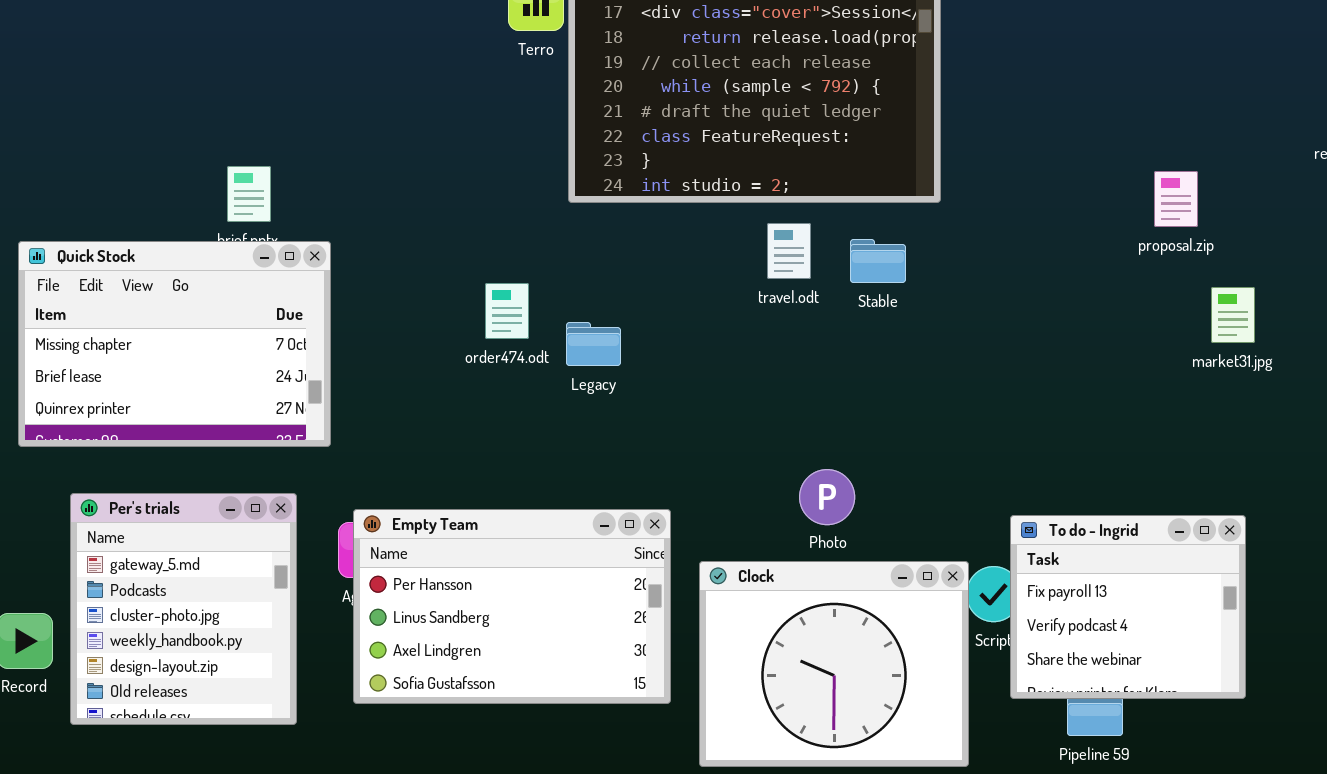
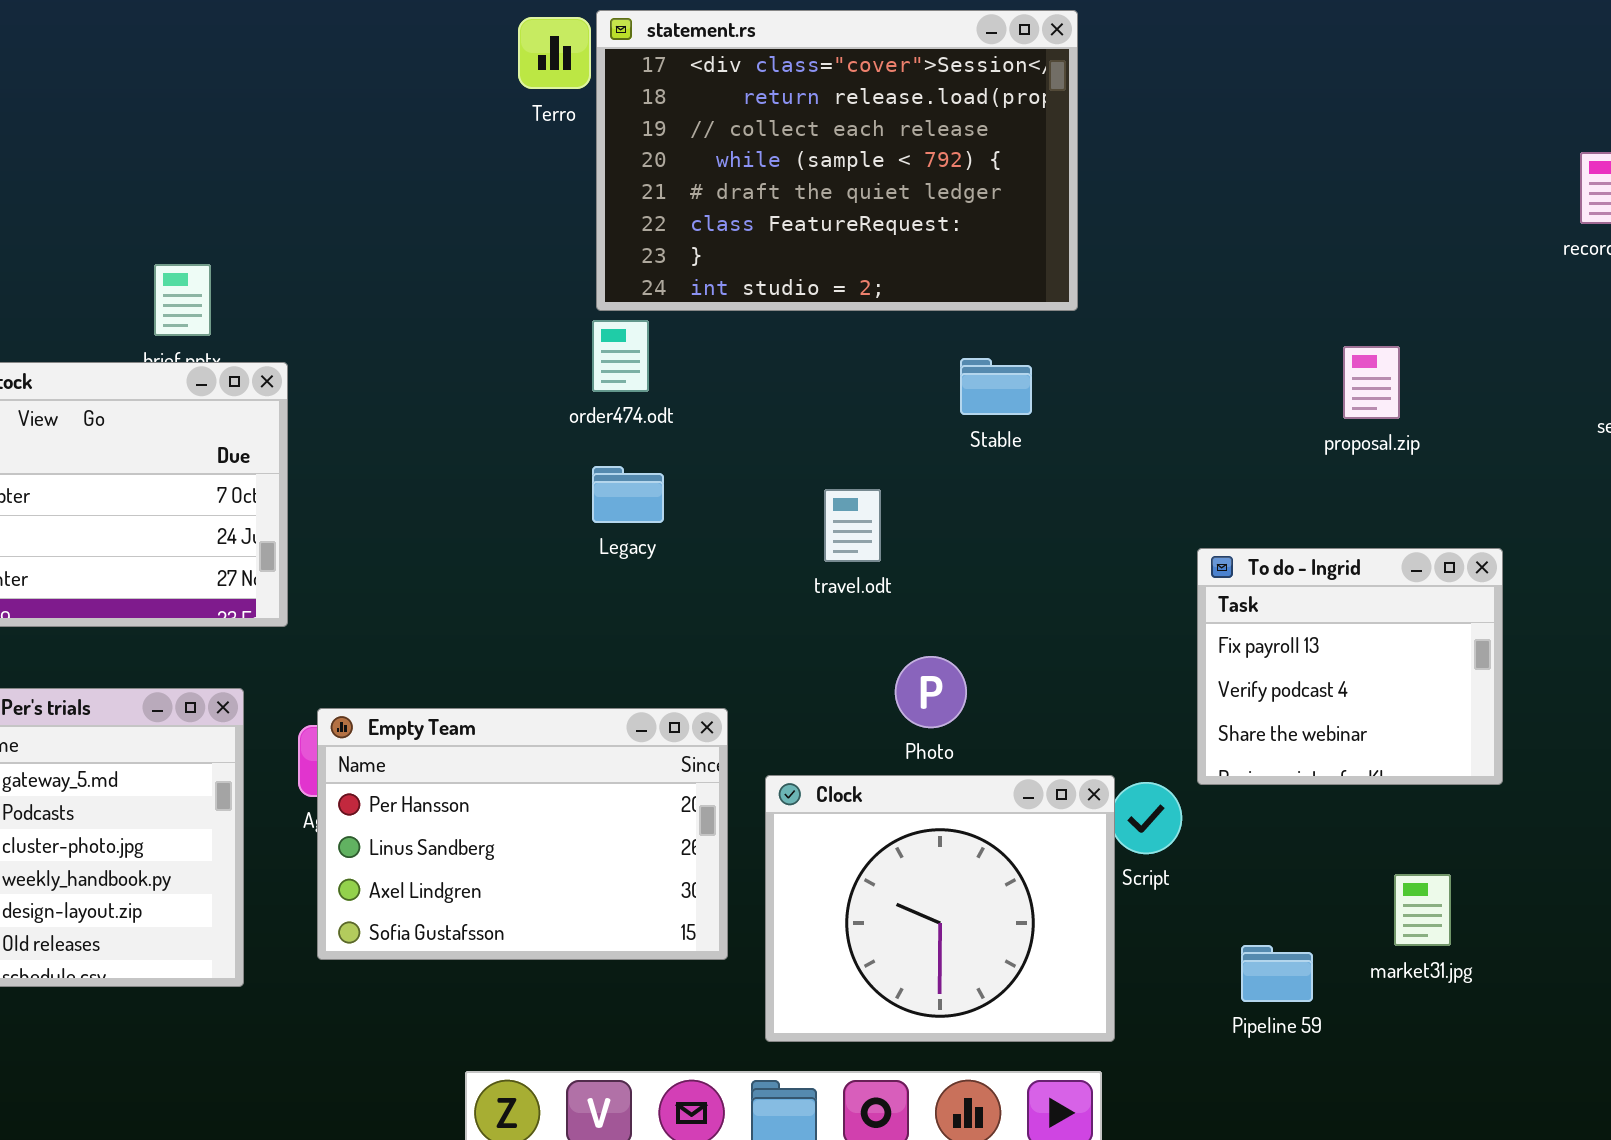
proposal.zip: [1154,171,1198,227] -> [1343,346,1400,419], moved
travel.odt: [767,223,811,279] -> [824,489,881,562], moved
order474.odt: [485,283,529,339] -> [592,320,649,392], moved
market31.jpg: [1211,287,1255,343] -> [1394,874,1451,946], moved
To do - Ingrid: [1010,515,1246,699] -> [1197,548,1503,785], moved

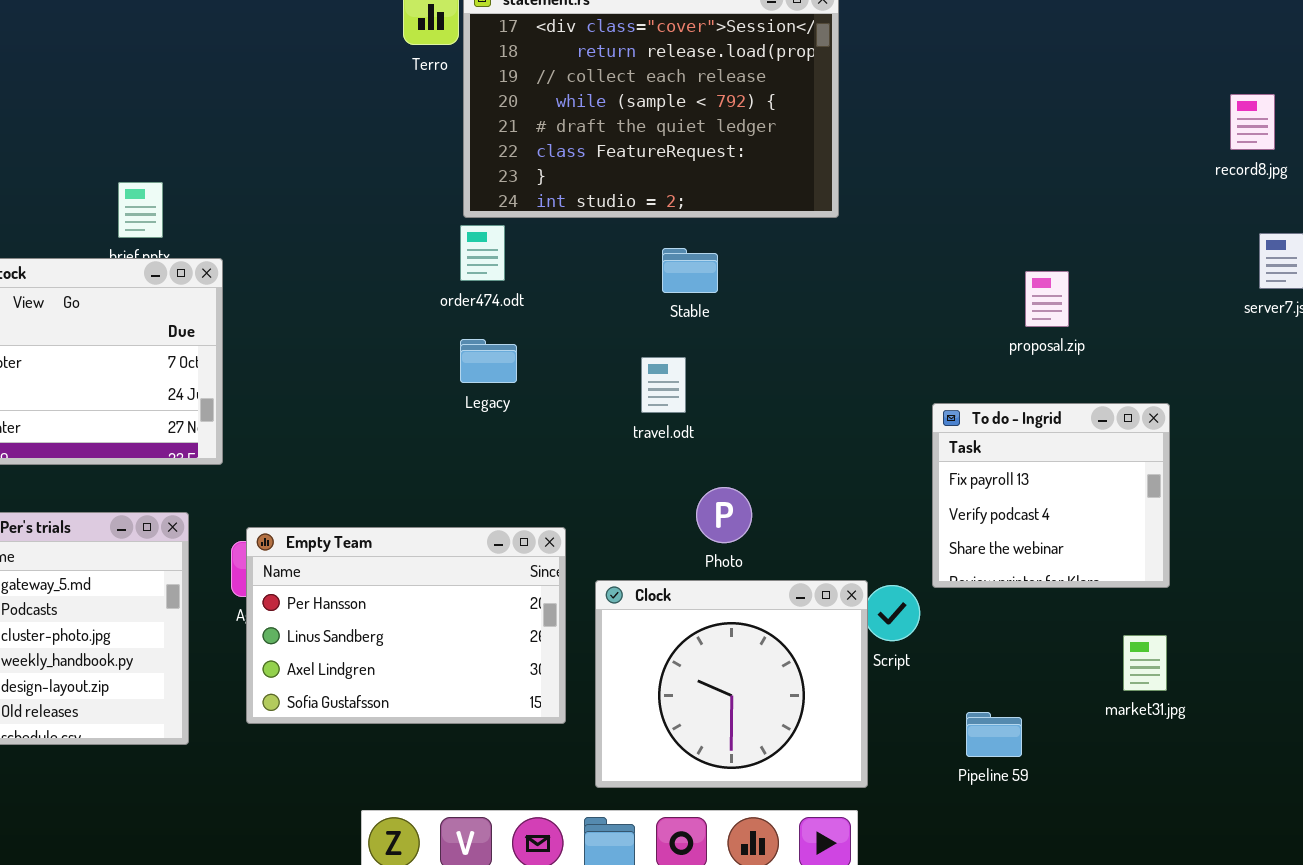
proposal.zip: [1343,346,1400,419] -> [1025,271,1069,327], moved
Stable: [960,358,1032,415] -> [662,248,718,293], moved
market31.jpg: [1394,874,1451,946] -> [1123,635,1167,691], moved

